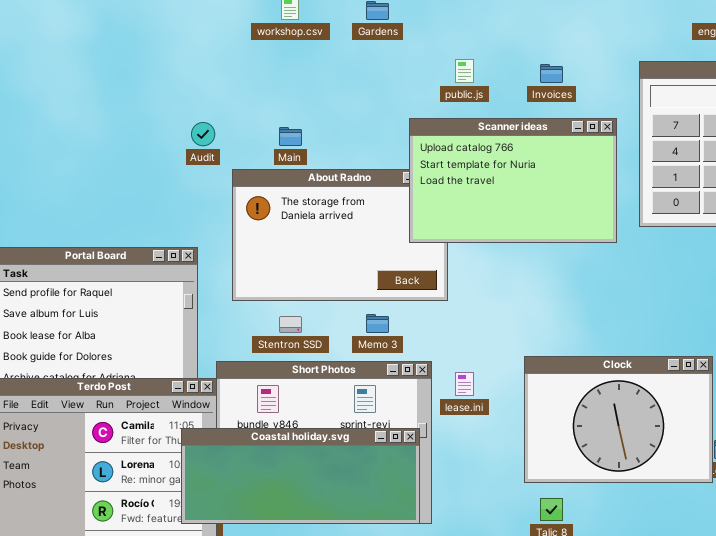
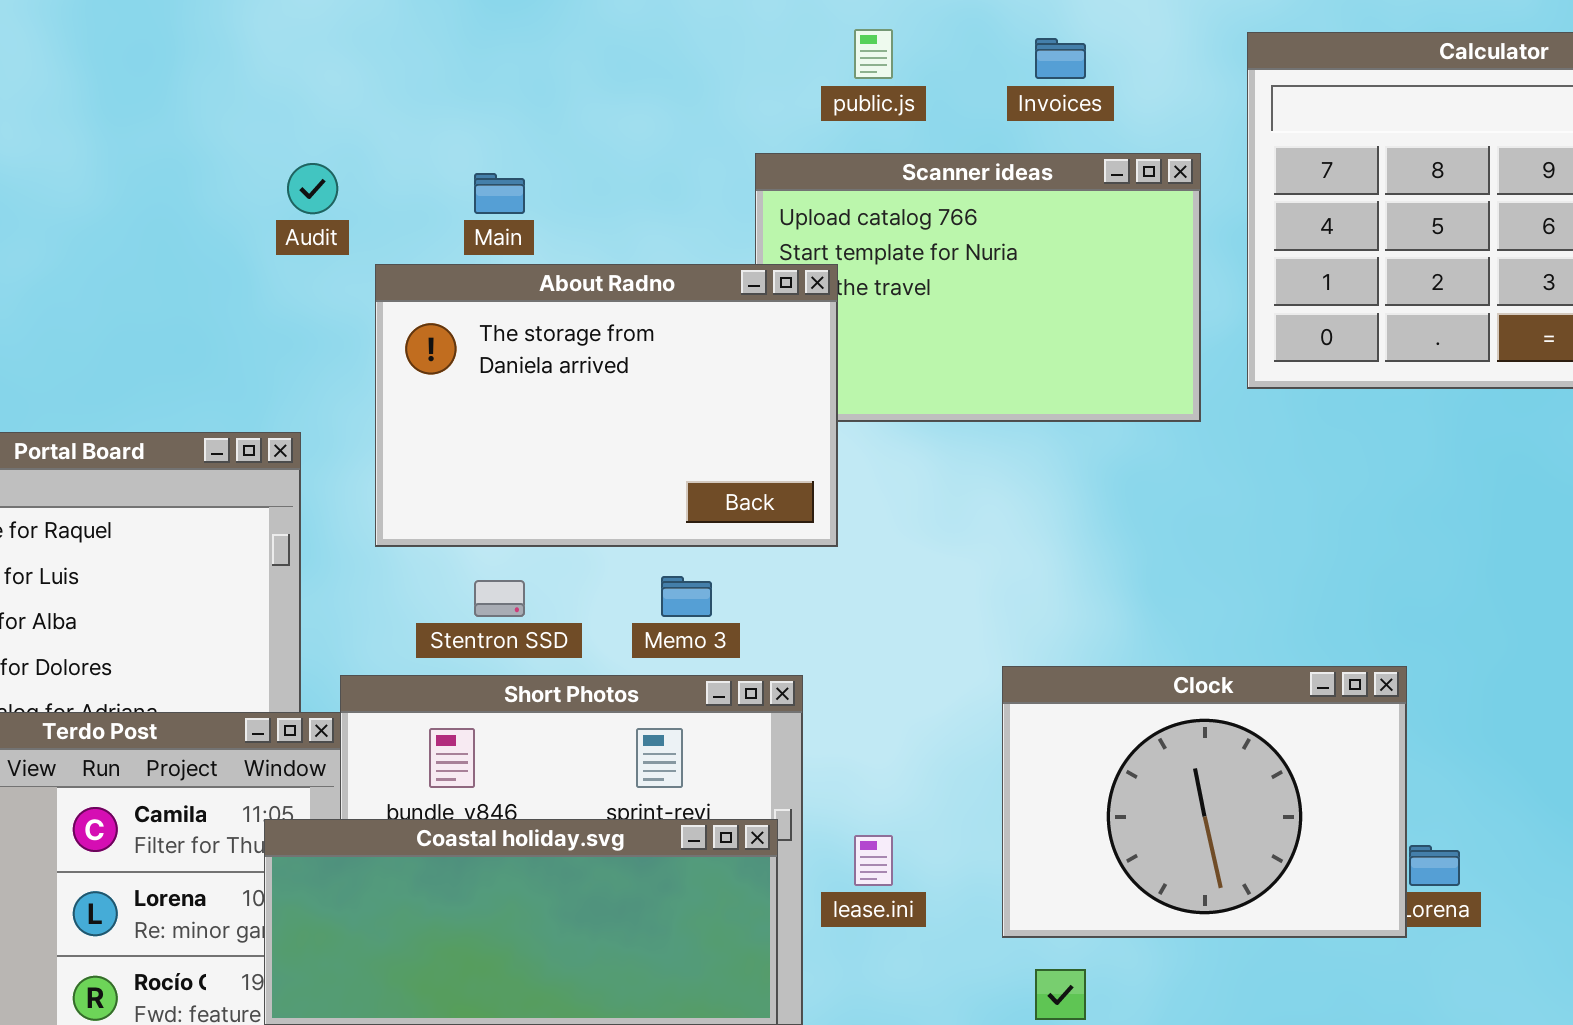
About Radno: [232,169,448,301] -> [375,264,838,547], raised
lease.ini: [455,372,474,396] -> [854,835,893,886], moved

